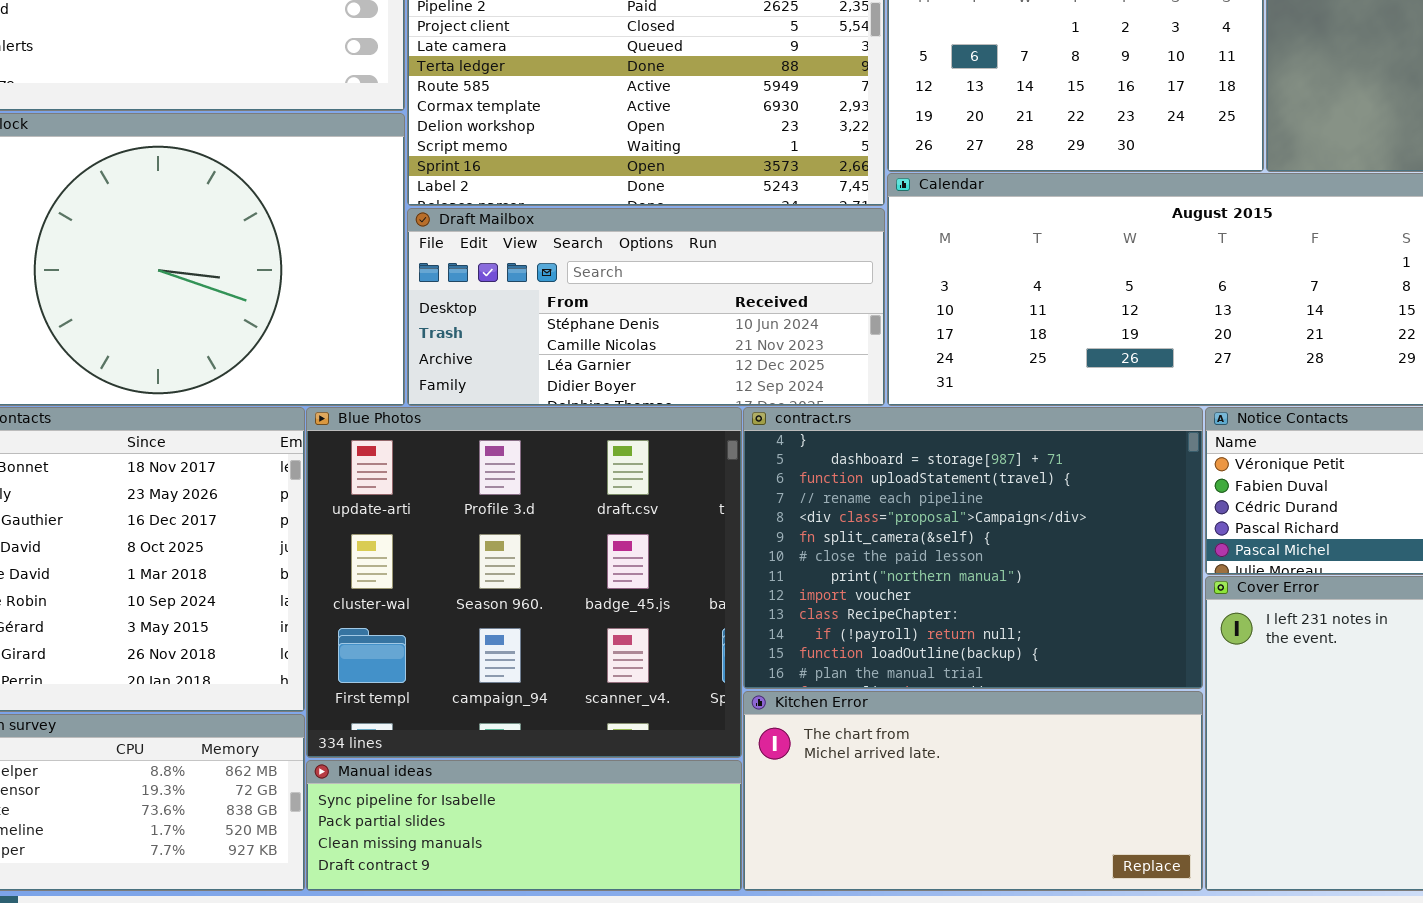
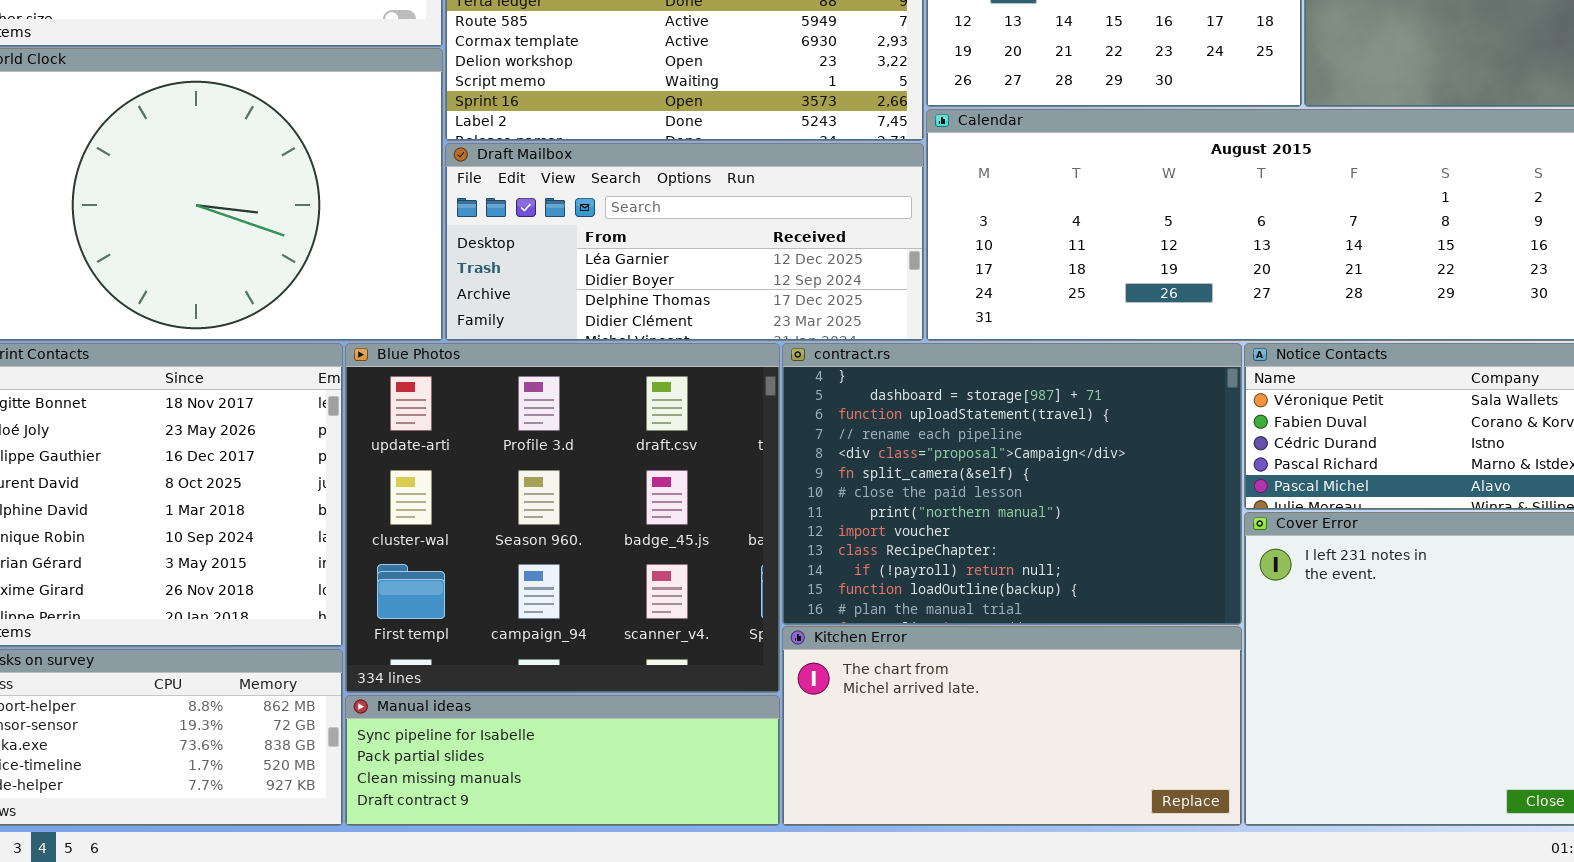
Draft Mailbox: [407,208,885,406] -> [445,143,924,341], scrolled down 2 rows

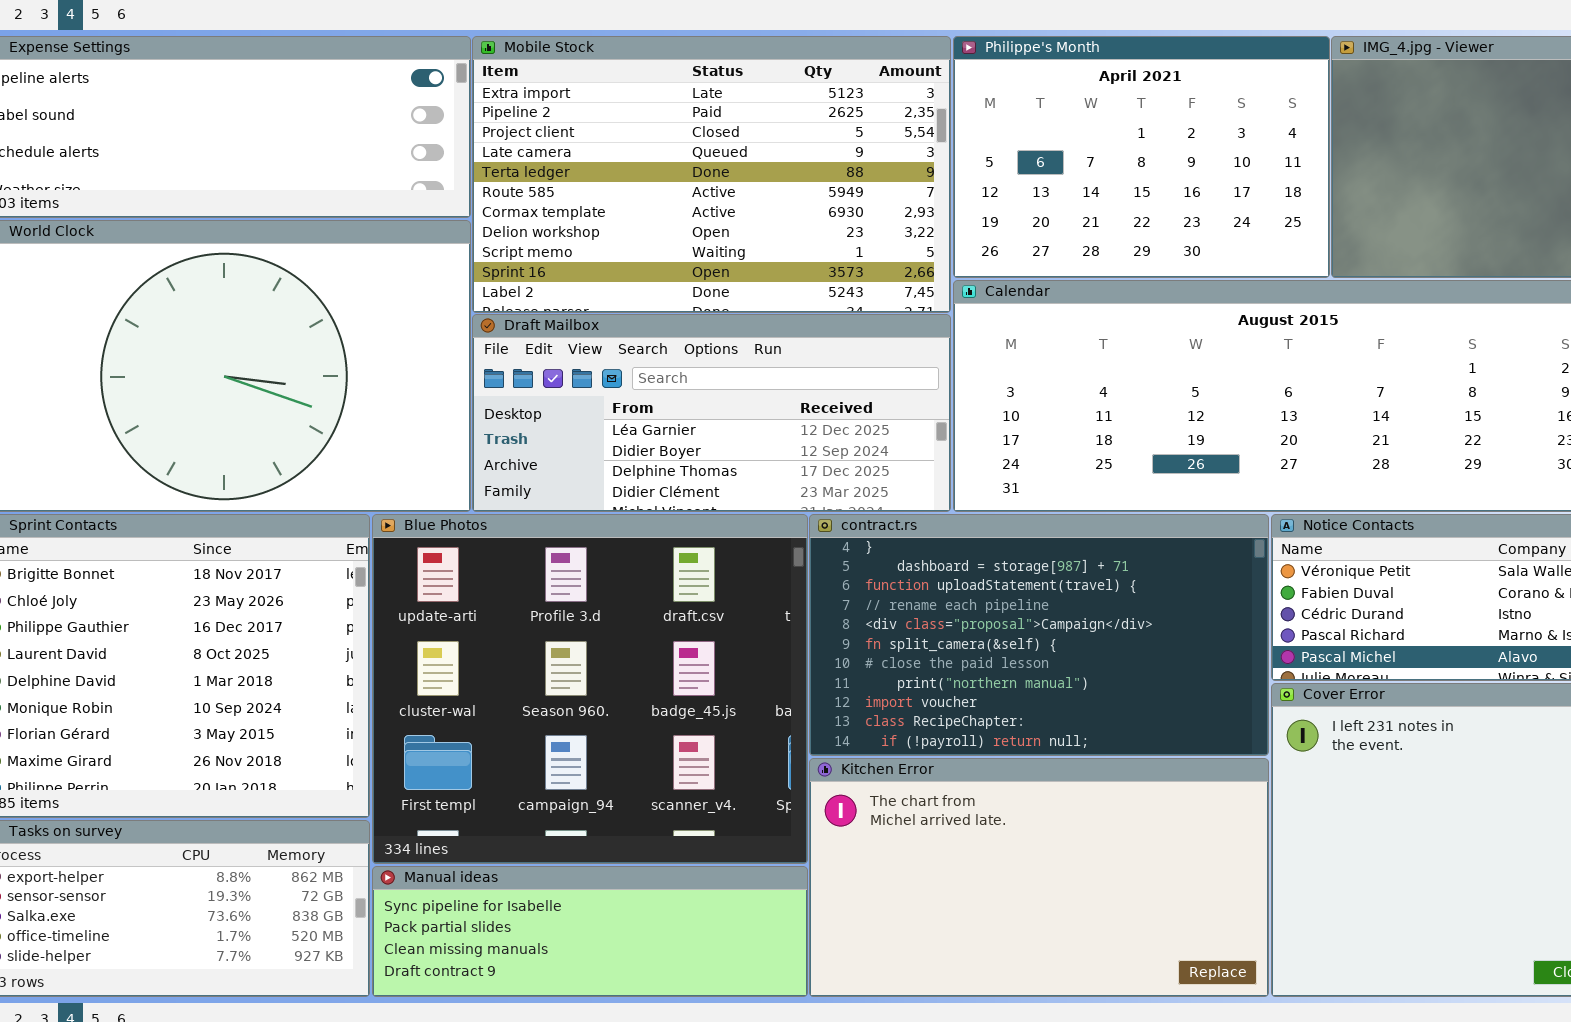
contract.rs: [782,343,1242,625] -> [809,514,1269,756], resized
Kitchen Error: [782,626,1242,826] -> [809,758,1269,997], resized

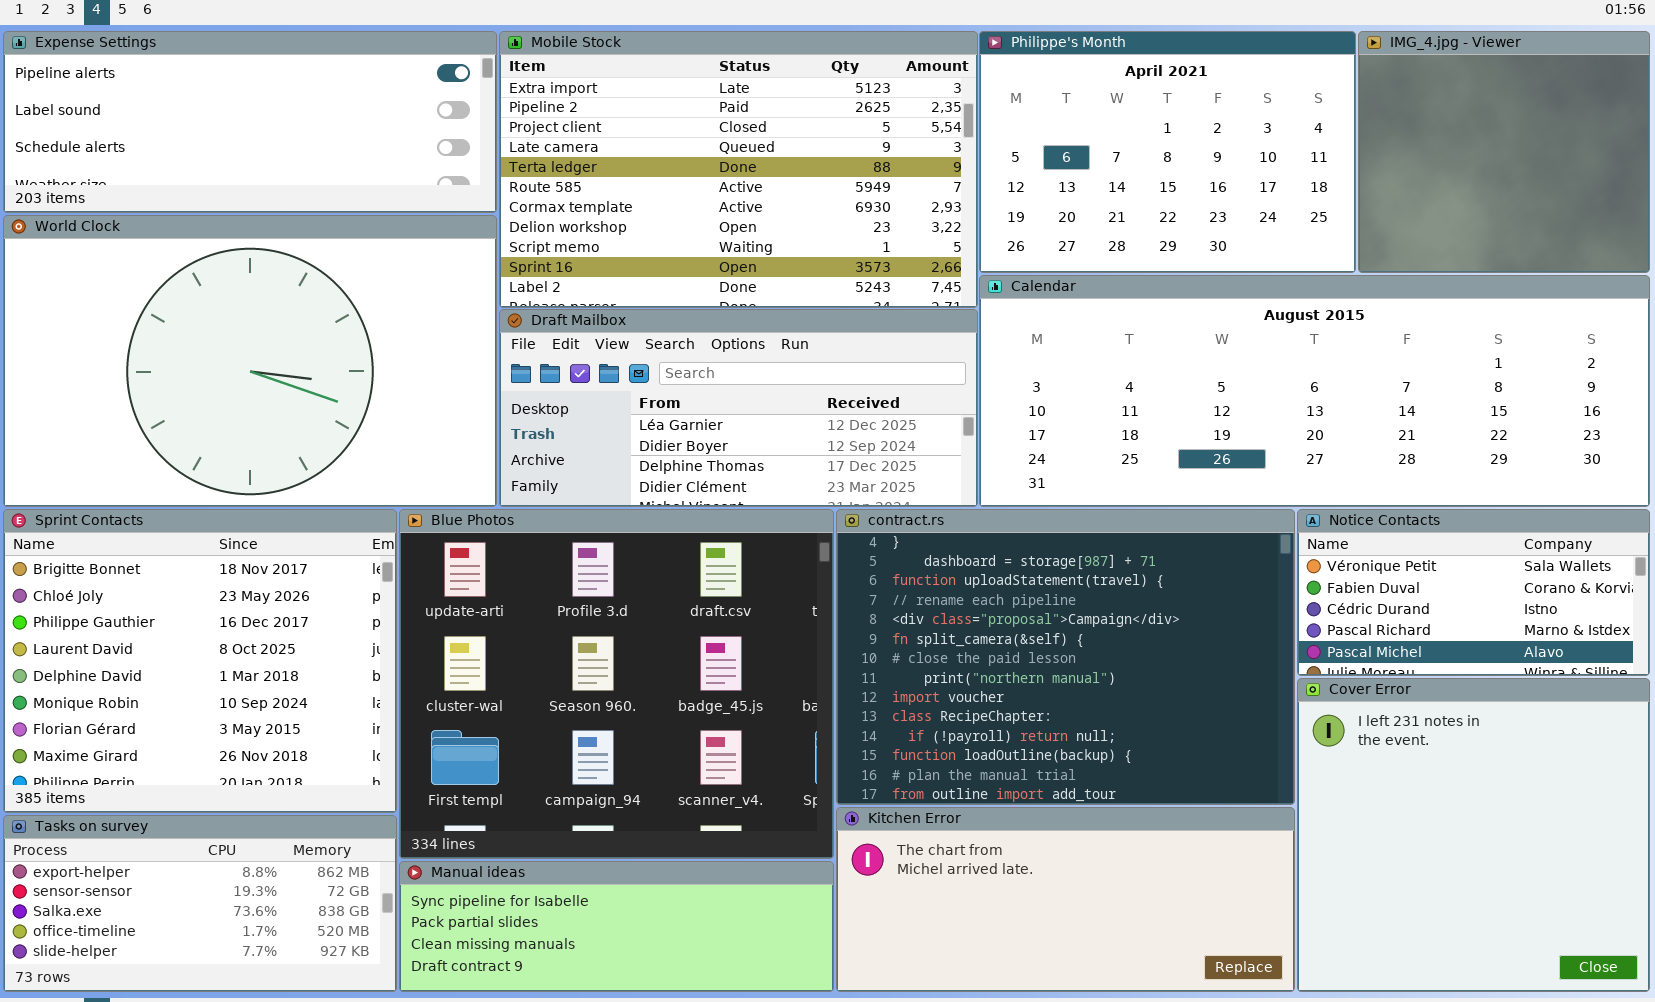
contract.rs: [809,514,1269,756] -> [836,509,1295,805], resized
Kitchen Error: [809,758,1269,997] -> [836,807,1295,992], resized

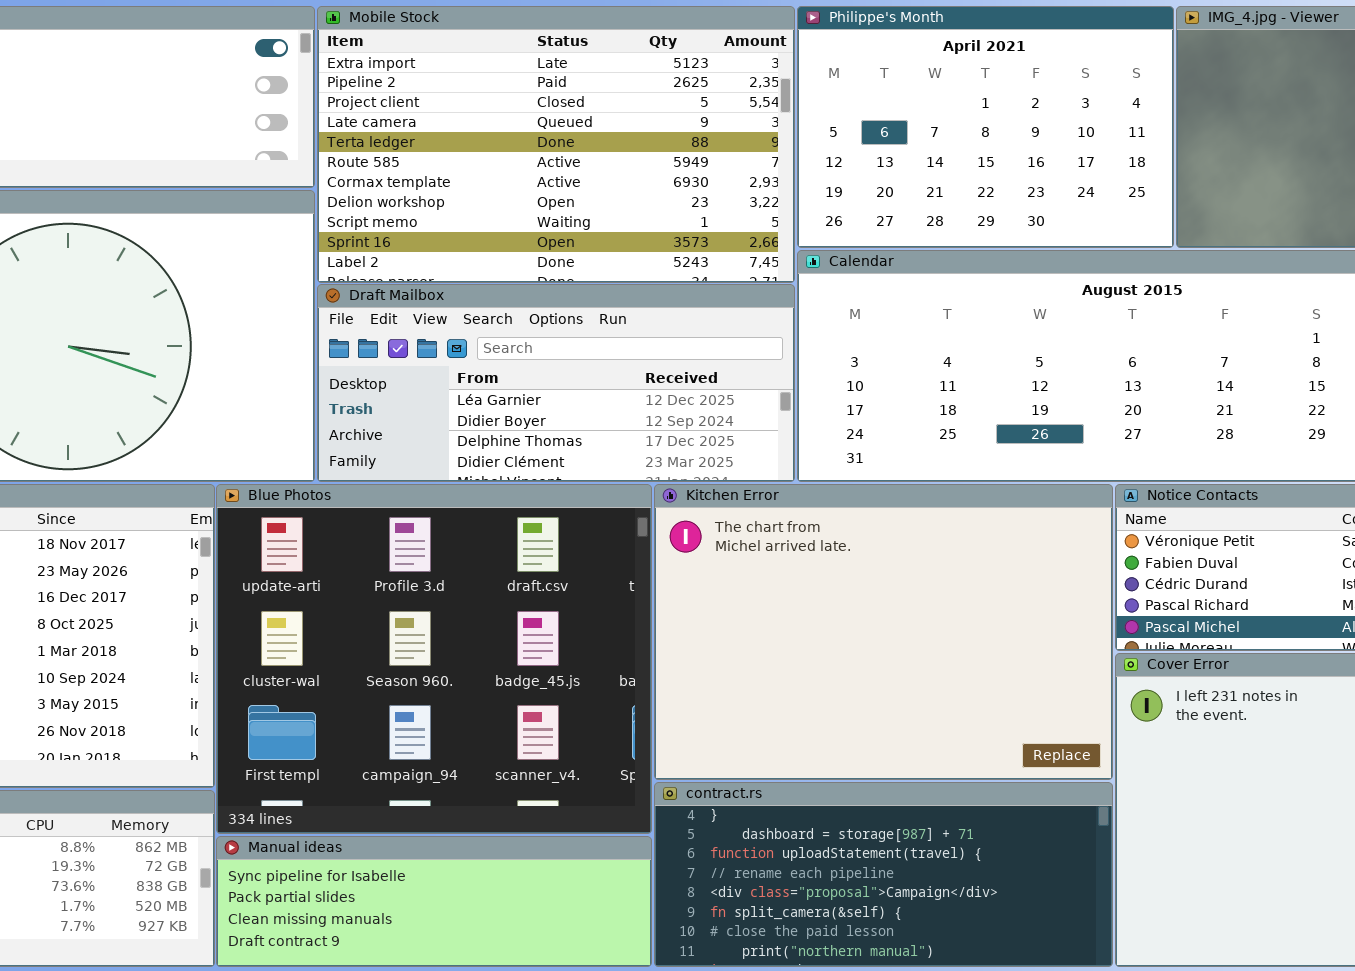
contract.rs: [836,509,1295,805] -> [654,782,1113,967], moved, resized
Kitchen Error: [836,807,1295,992] -> [654,484,1113,780], moved, resized

